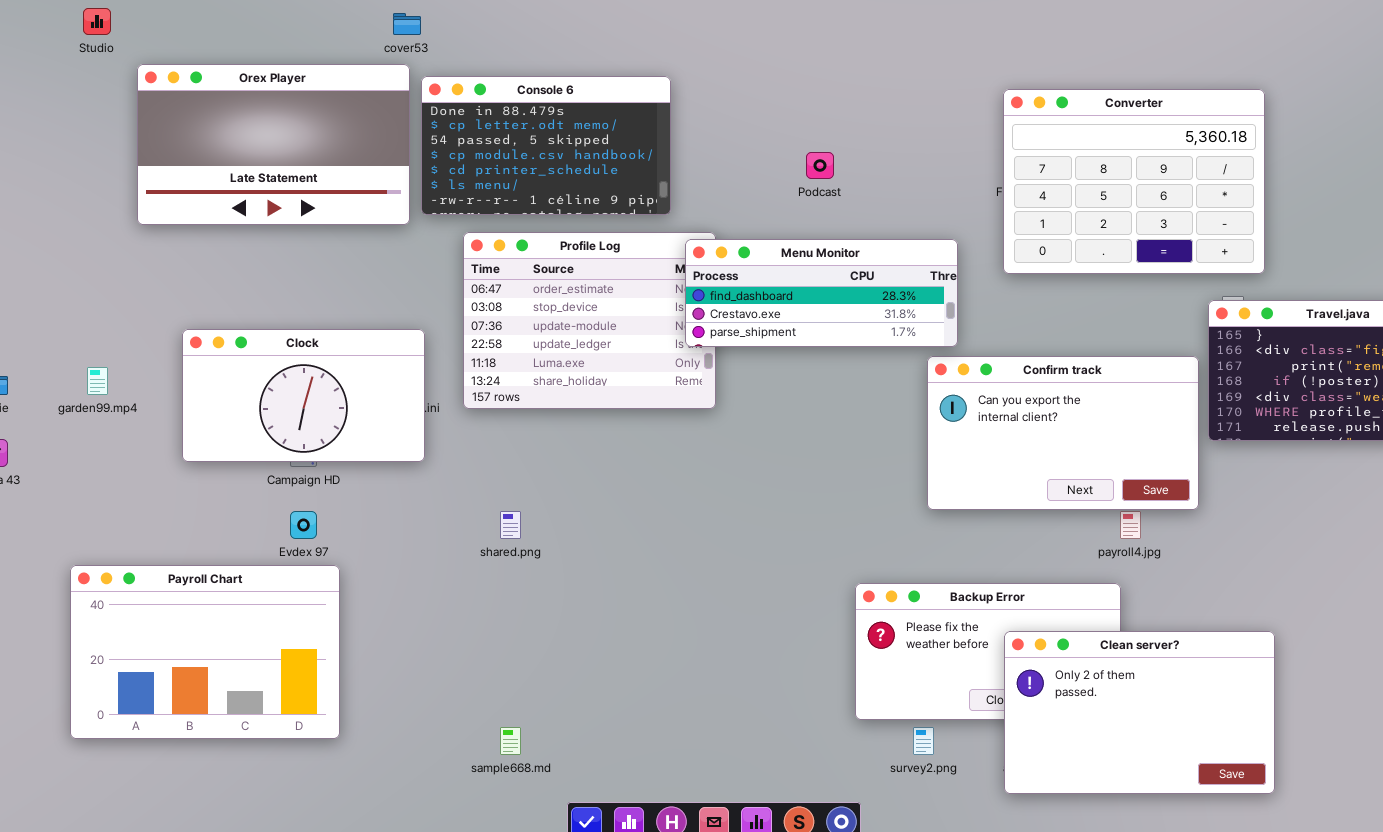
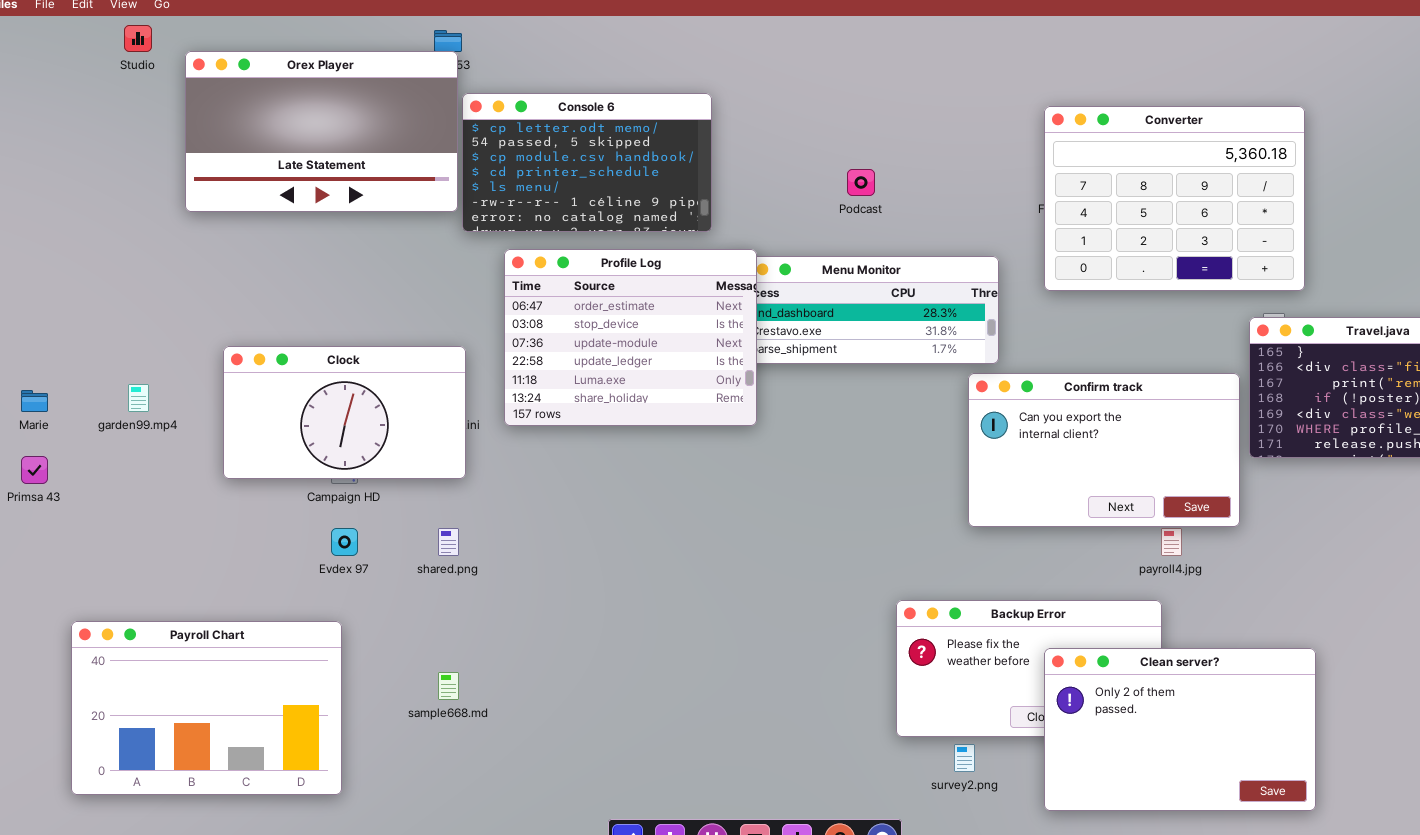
Orex Player: [137,64,410,225] -> [185,51,458,212], moved
Console 6: [421,76,671,215] -> [462,93,712,232], scrolled down 1 row
Profile Log: [463,232,716,409] -> [504,249,757,426], raised
shared.png: [500,511,521,539] -> [438,528,459,556], moved
Payroll Chart: [70,565,340,739] -> [71,621,342,795], moved
sample668.md: [500,727,521,755] -> [438,672,459,700], moved

